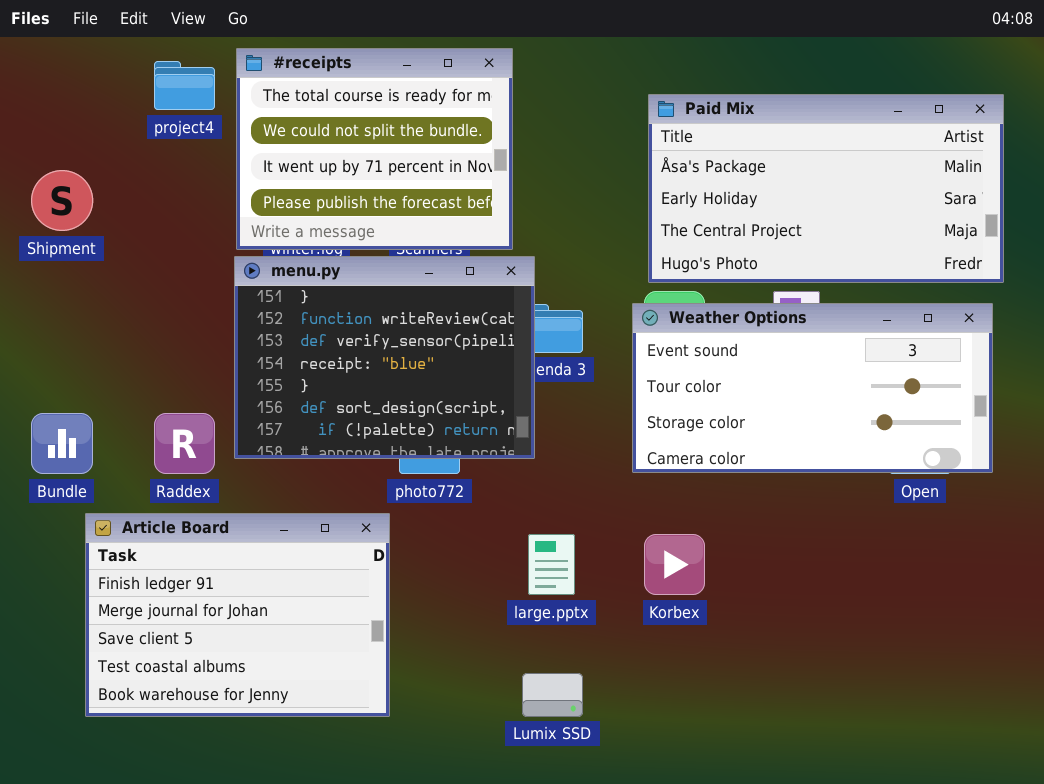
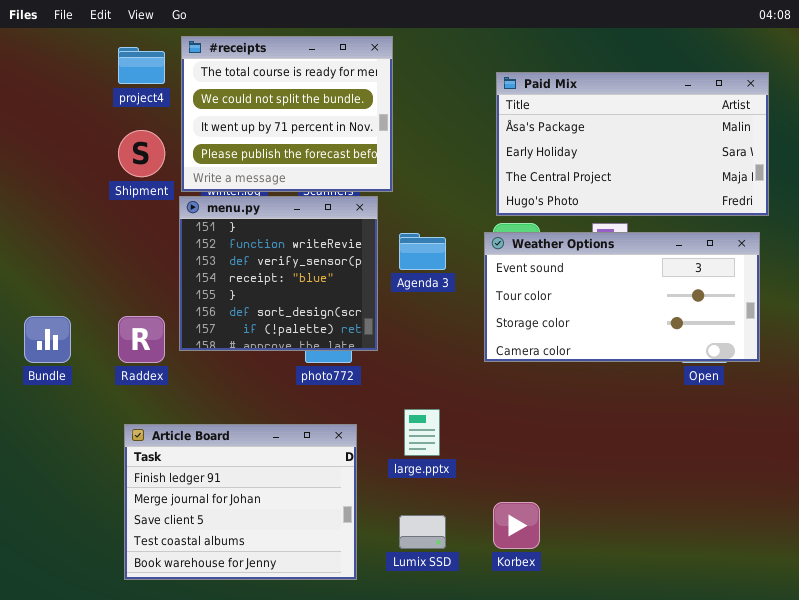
Shipment: [31,170,93,231] -> [118,130,165,177], moved
menu.py: [234,256,535,459] -> [179,196,378,351], resized
Article Board: [85,513,390,717] -> [124,424,357,580], moved
Korbex: [644,534,705,595] -> [493,502,540,549], moved

